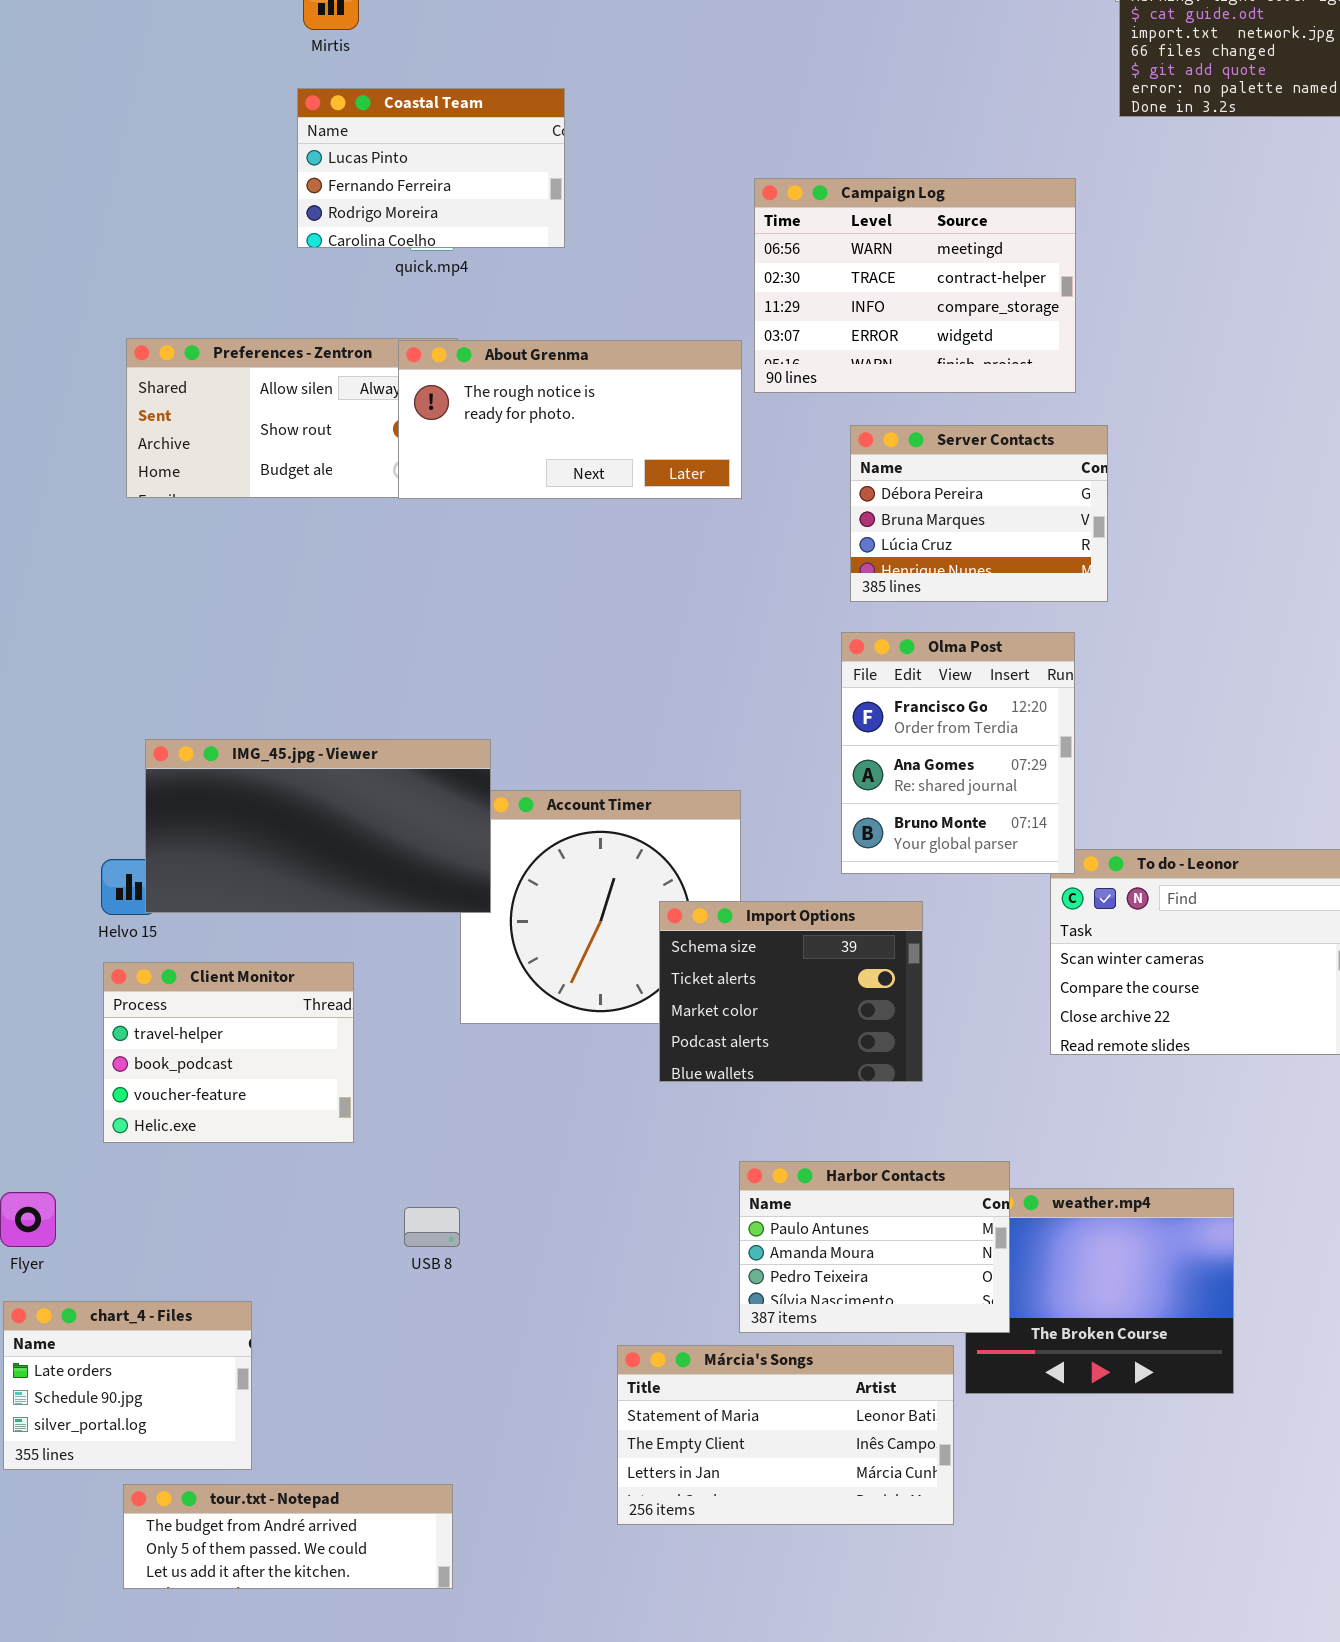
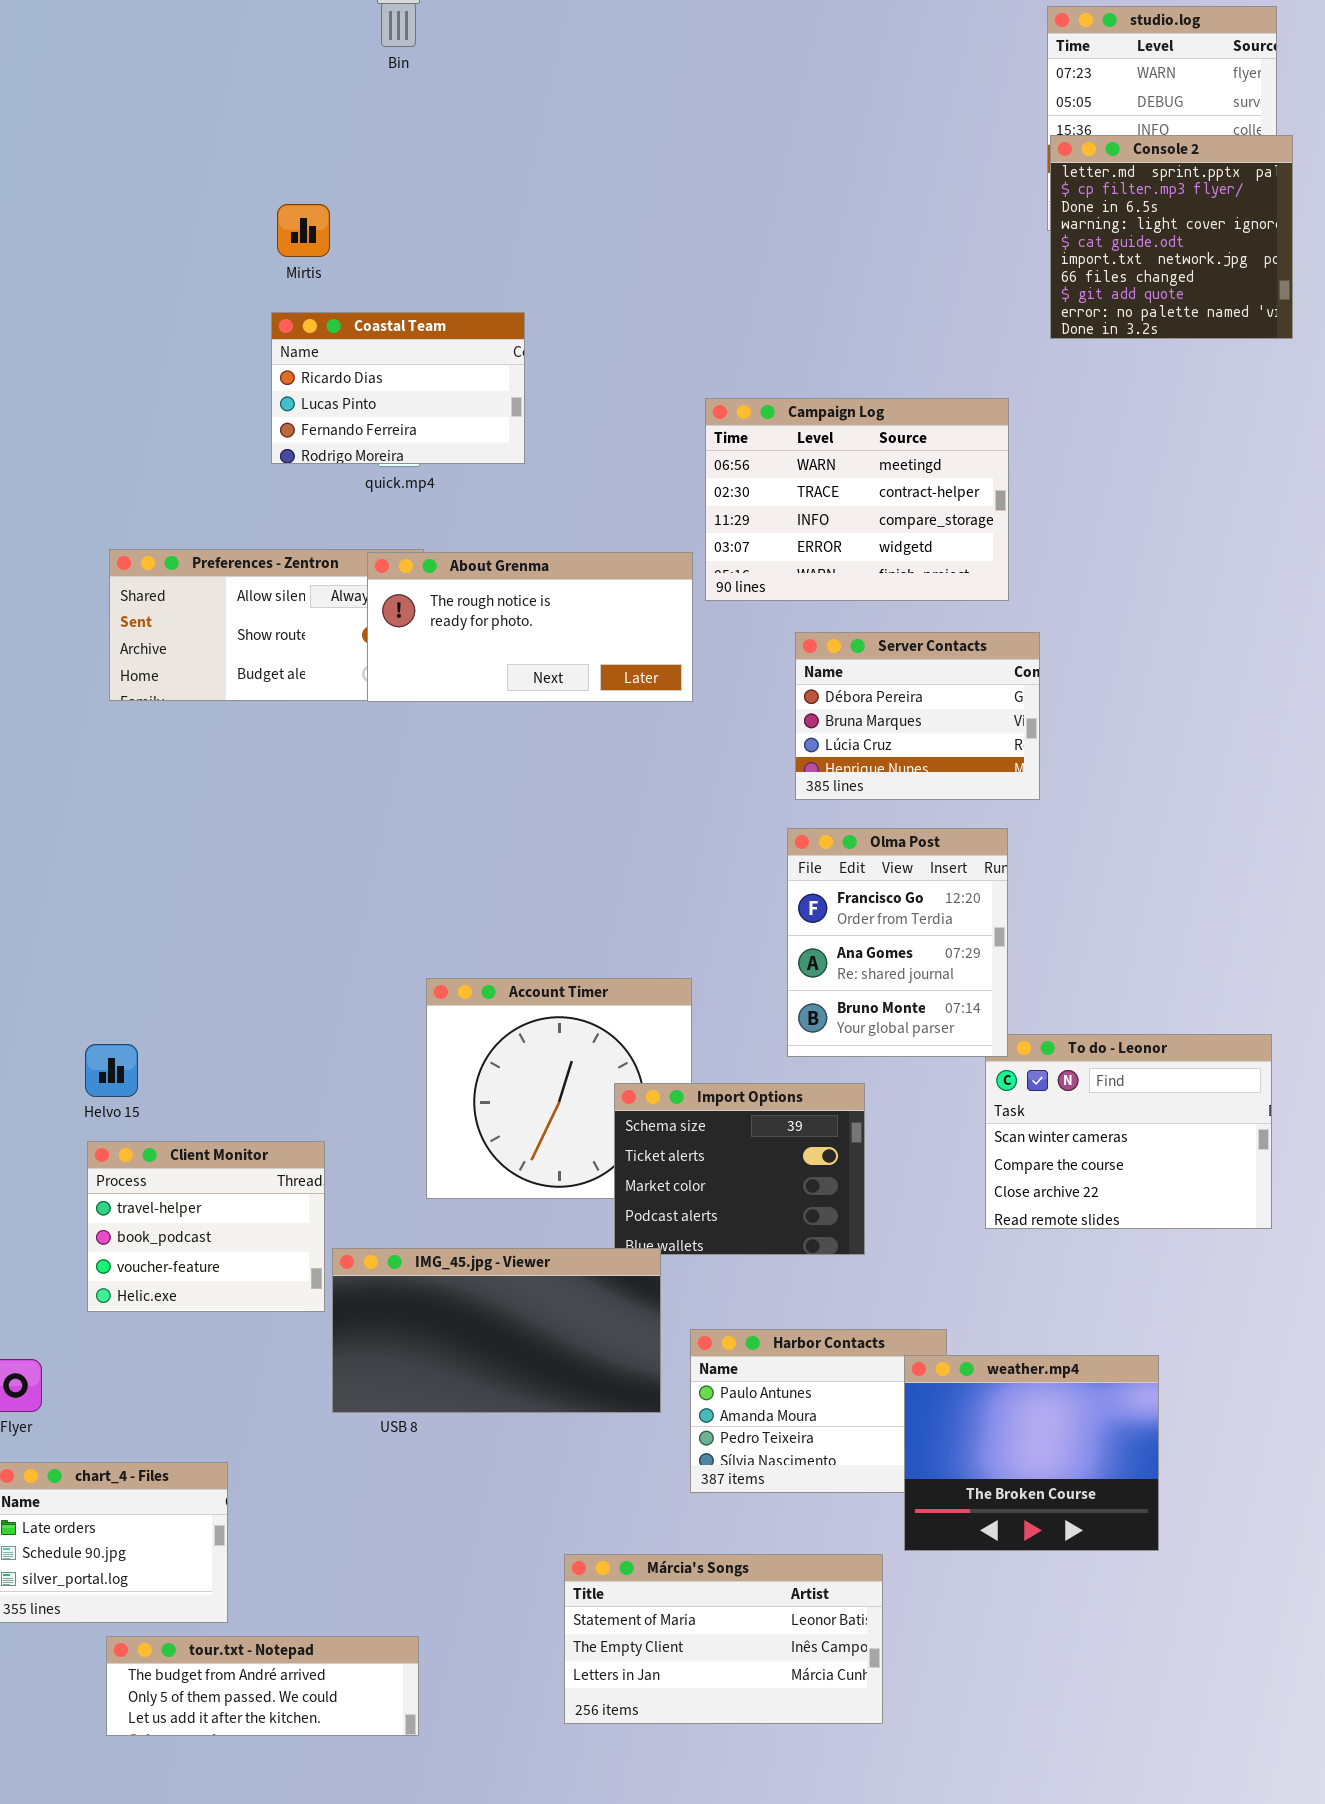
Coastal Team: [297,88,565,248] -> [271,312,525,464], scrolled up 1 row
IMG_45.jpg - Viewer: [145,739,491,913] -> [332,1248,661,1413], moved
weather.mp4: [965,1188,1234,1394] -> [904,1355,1159,1551], raised
Márcia's Songs: [617,1345,954,1525] -> [564,1554,883,1724], moved

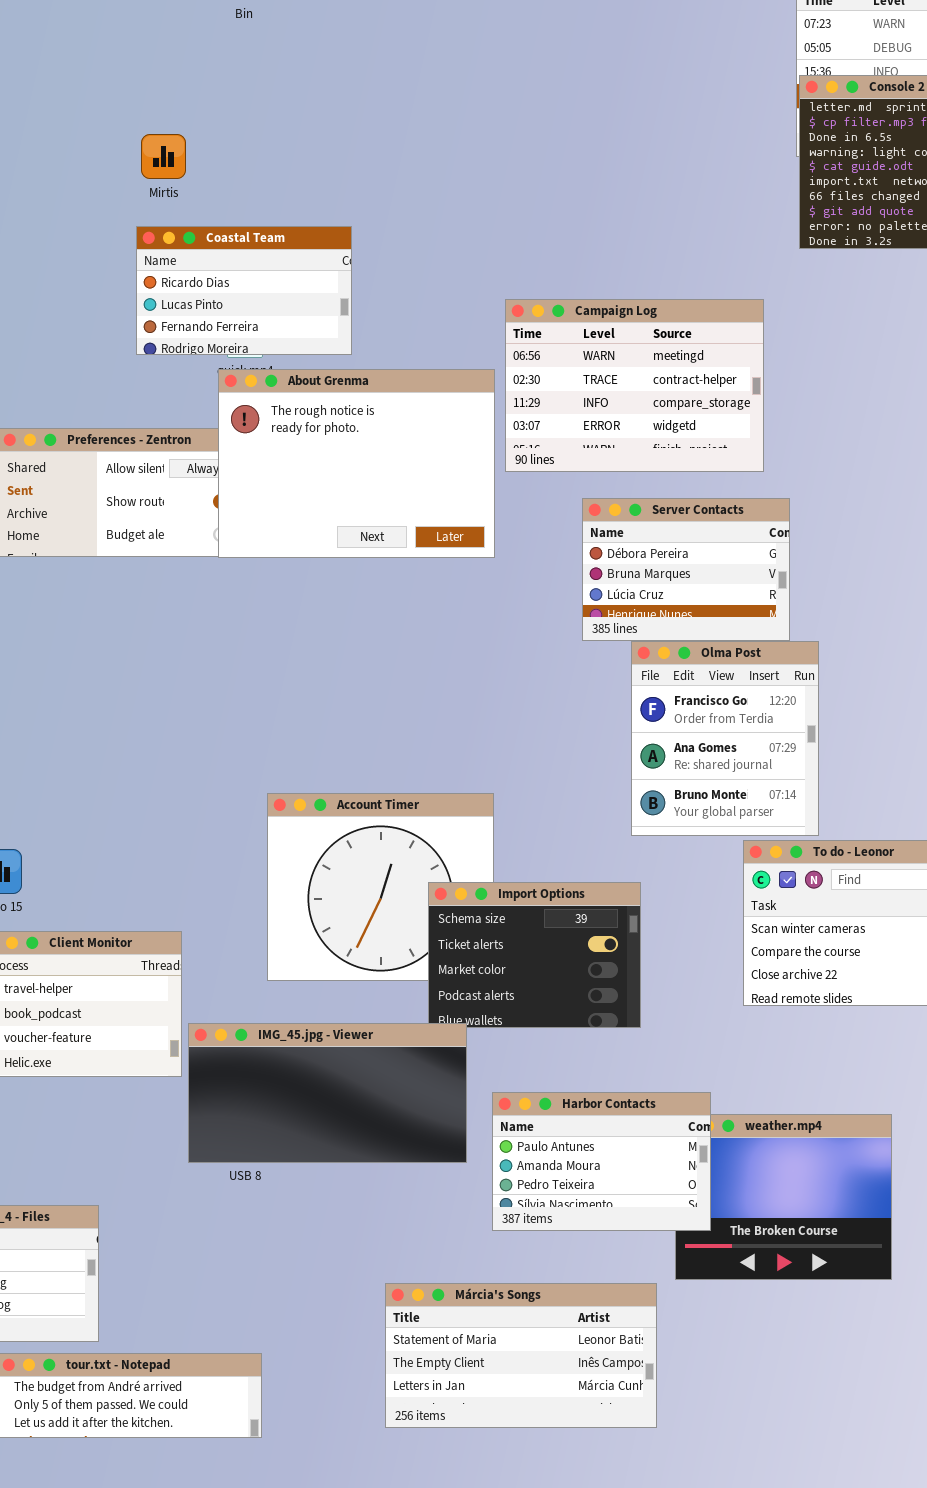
About Grenma: [367,552,693,702] -> [218,369,495,558], resized
Olma Post: [787,828,1008,1057] -> [631,641,819,836], moved
Harbor Contacts: [690,1329,947,1493] -> [492,1092,711,1231], raised

